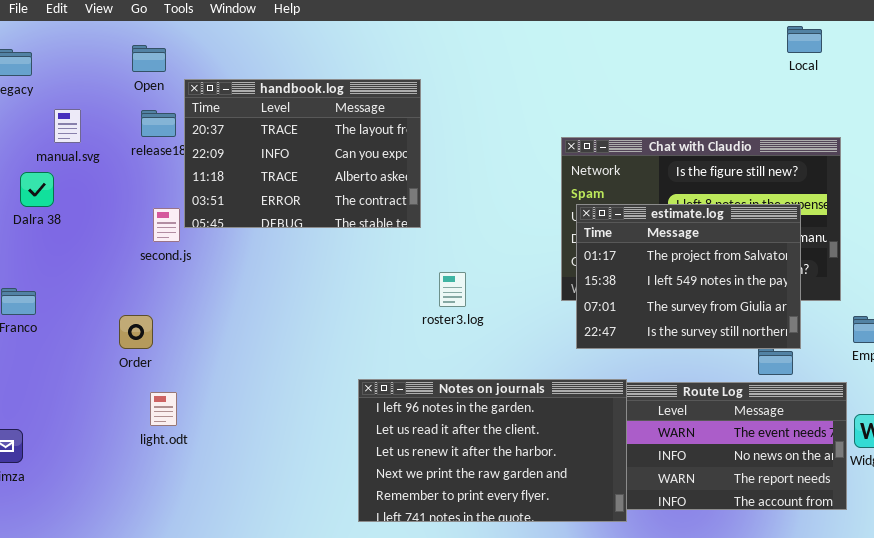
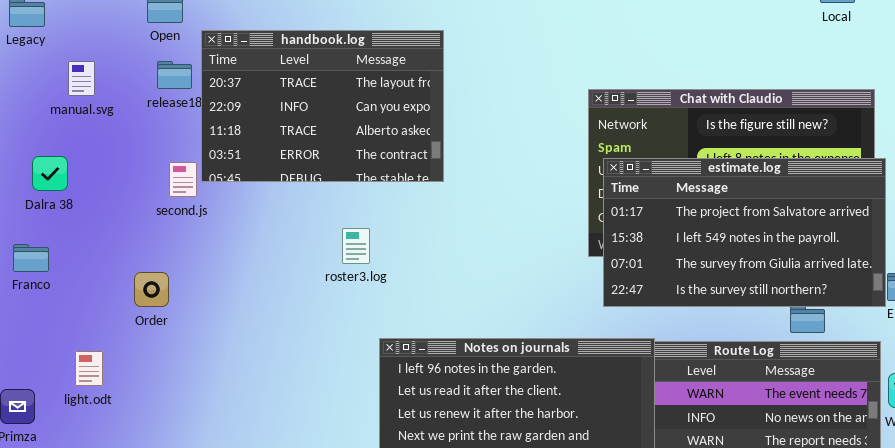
Dalra 38: [20,172,54,207] -> [32,156,68,191], moved
estimate.log: [576,204,801,349] -> [603,158,886,307], resized
roster3.log: [439,272,466,307] -> [342,228,370,264], moved
light.odt: [150,392,177,426] -> [75,351,103,386], moved

